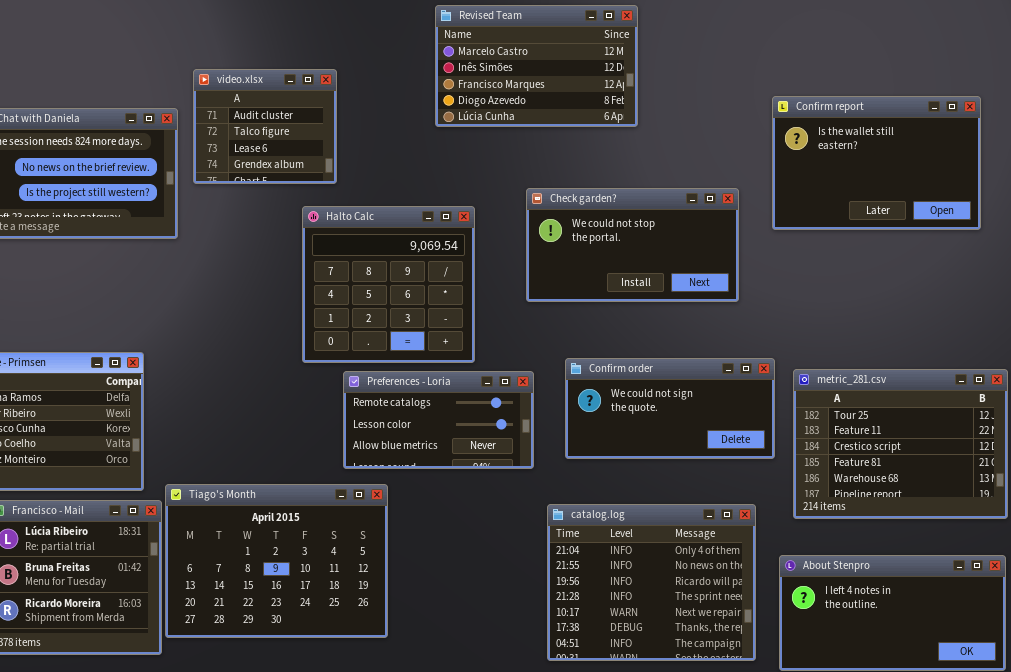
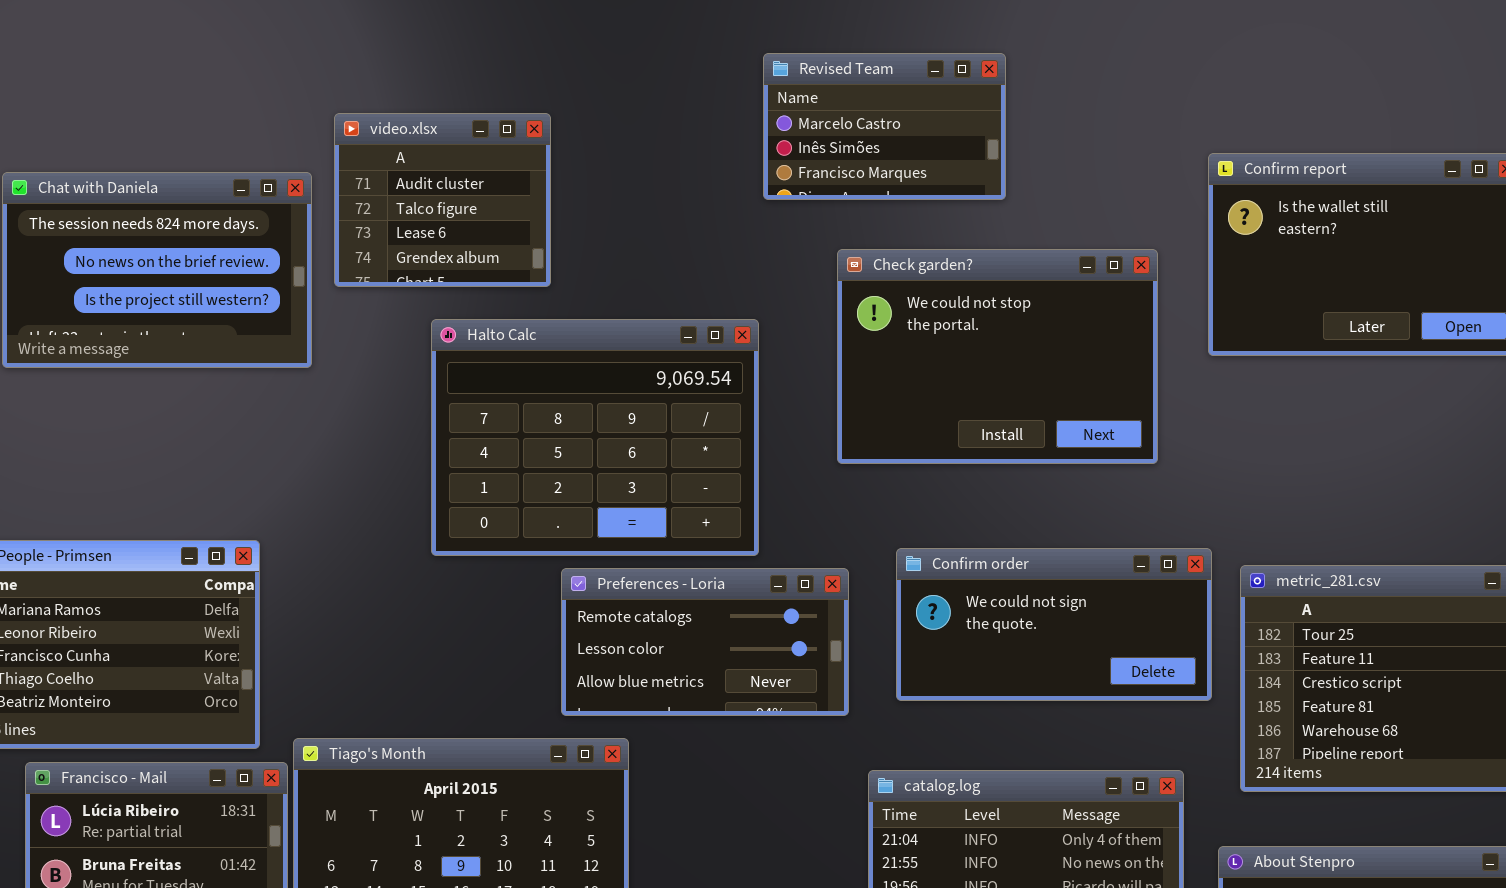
Revised Team: [435,5,638,127] -> [763,53,1006,200], resized
Check garden?: [526,188,739,302] -> [837,249,1158,464], resized
Halto Calc: [302,206,475,363] -> [431,319,759,556], resized

